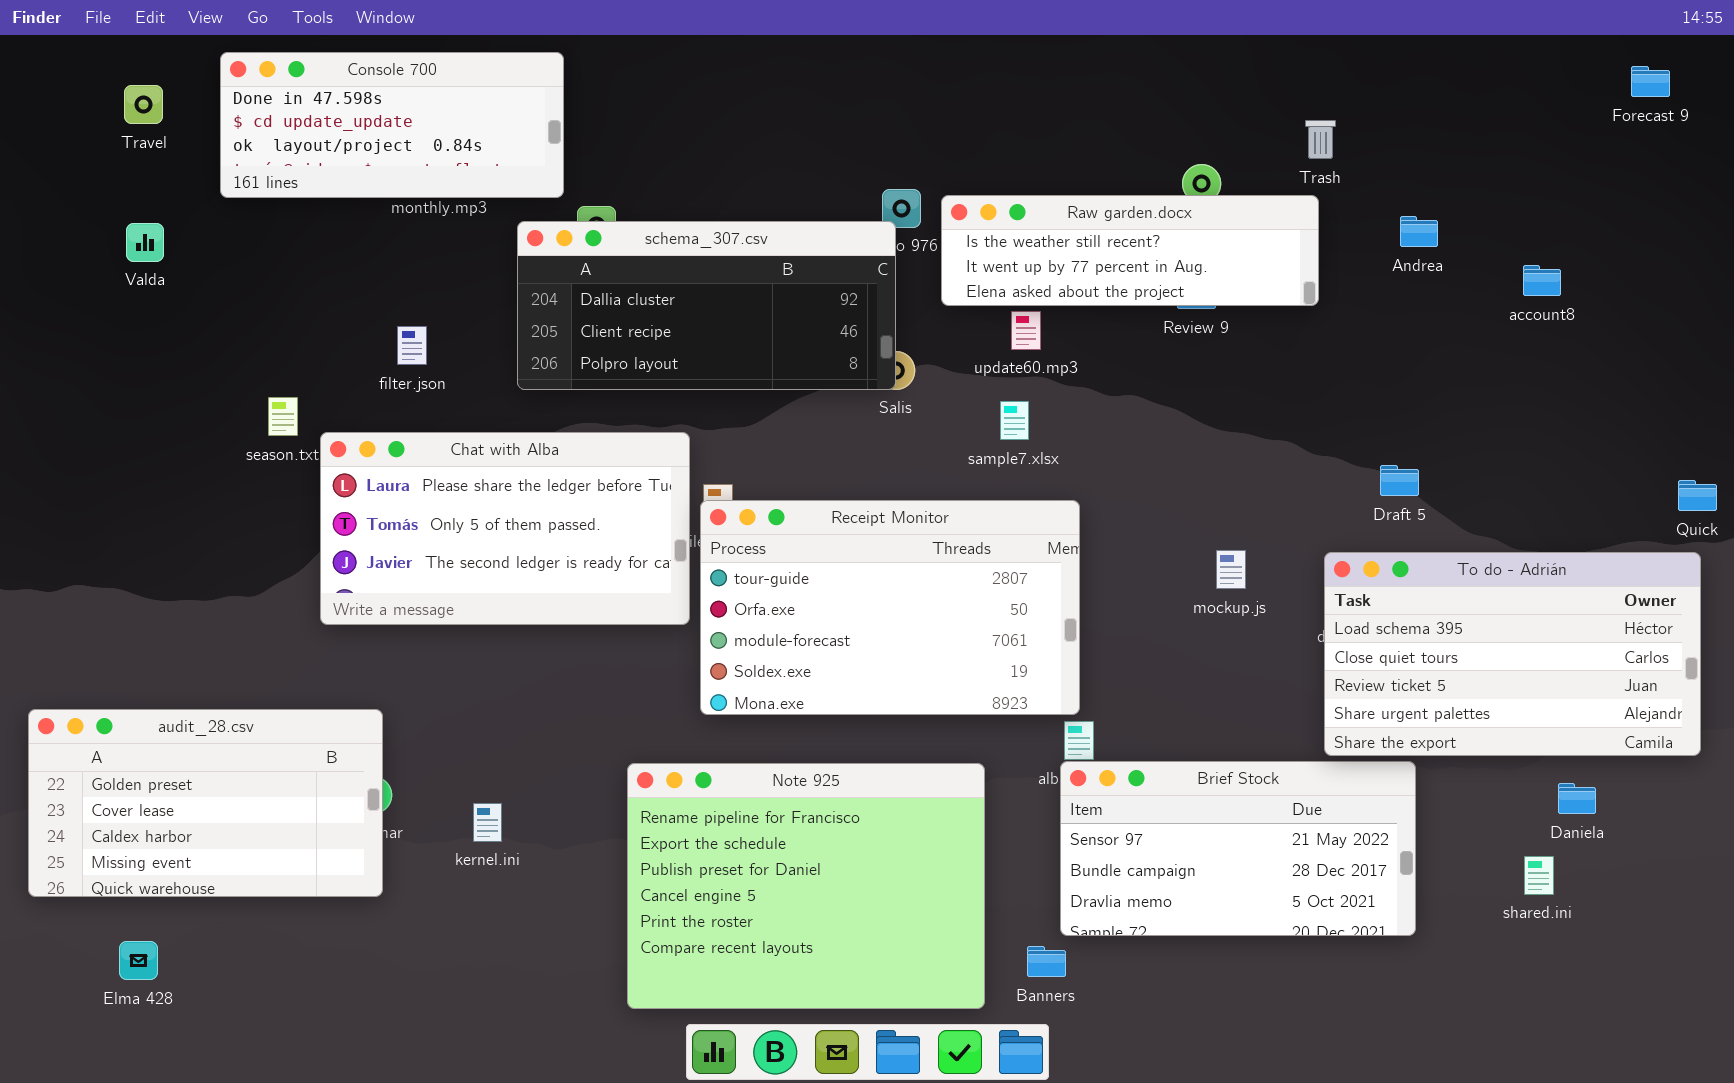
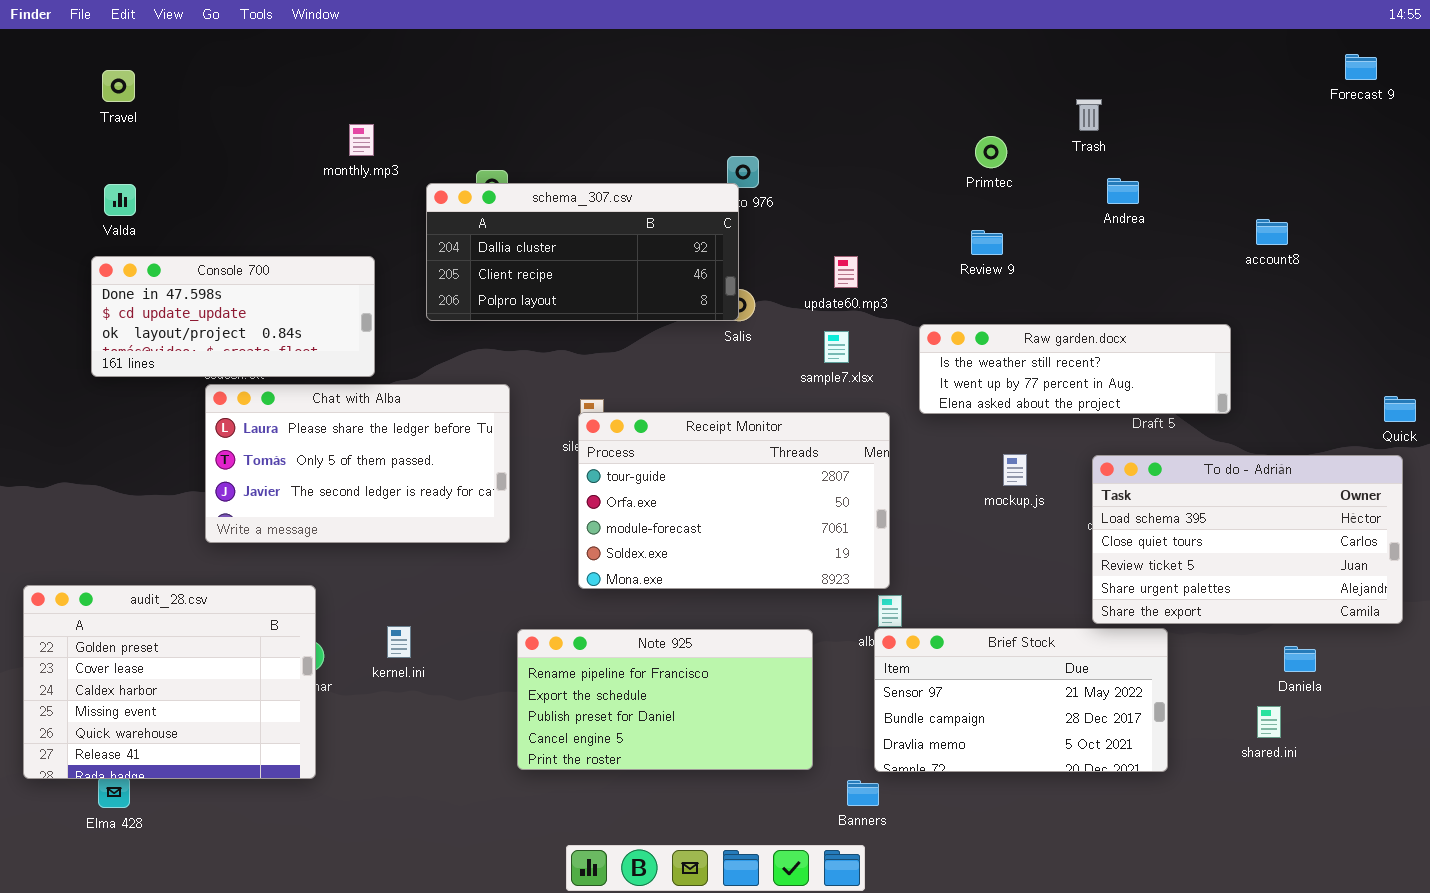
Console 700: [220,52,564,198] -> [91,256,375,377], moved
Raw garden.docx: [941,195,1319,306] -> [919,324,1231,414], moved
Andrea: [1400,216,1438,247] -> [1107,178,1139,204], moved
Chat with Alba: [320,432,690,625] -> [205,384,510,543], moved
audit_28.csv: [28,709,383,897] -> [23,585,316,779], resized
Note 925: [627,763,985,1009] -> [517,629,813,770], resized
kernel.ini: [473,803,502,842] -> [387,626,411,658], moved

